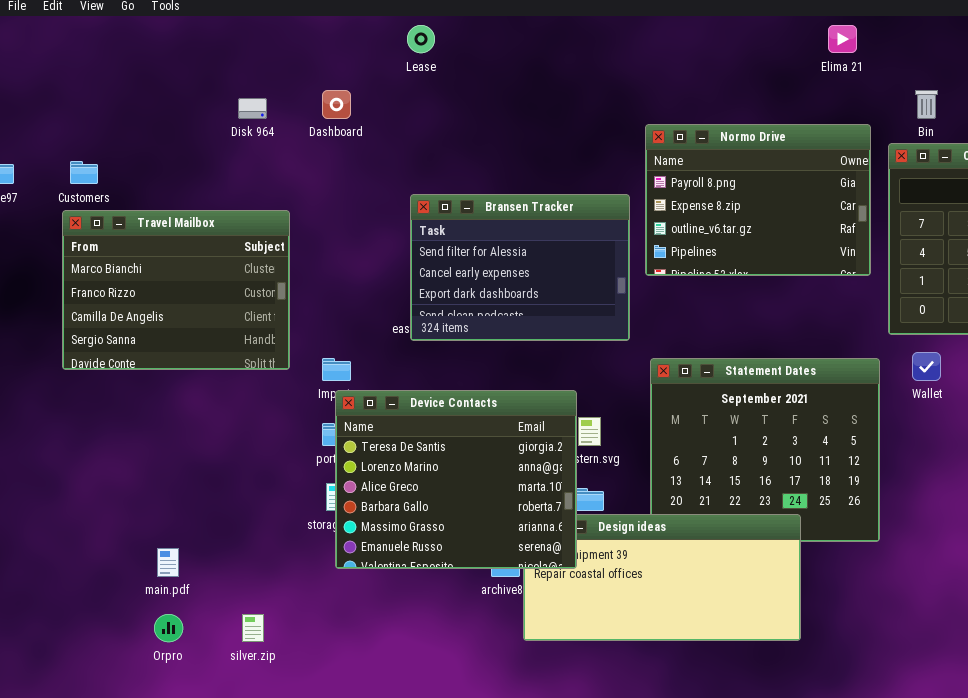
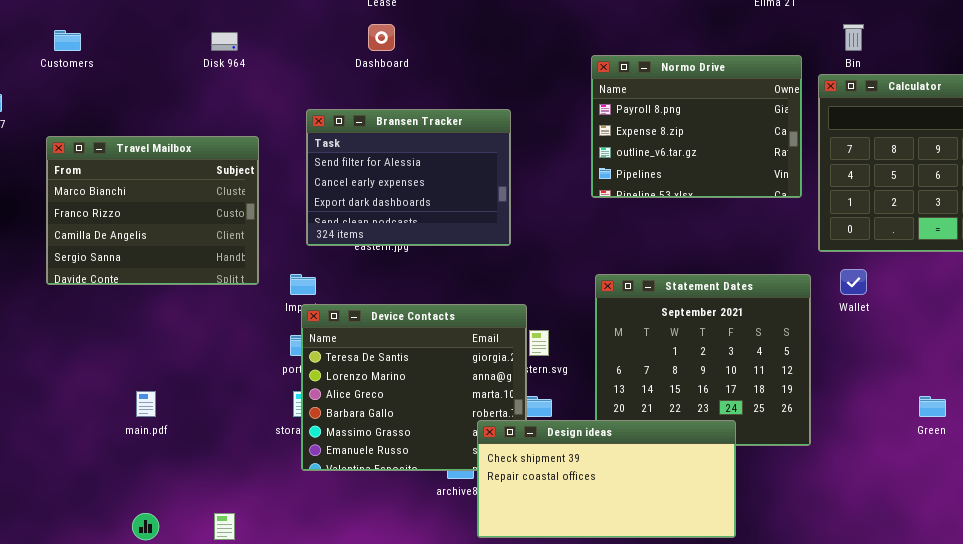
Dashboard: [322,90,351,119] -> [368,24,395,51], moved
Customers: [70,161,98,184] -> [54,30,81,51], moved
Bransen Tracker: [410,194,630,341] -> [306,109,511,246], moved
Design ideas: [523,514,801,641] -> [477,420,736,538], raised
main.pdf: [157,548,179,577] -> [136,391,156,417], moved

